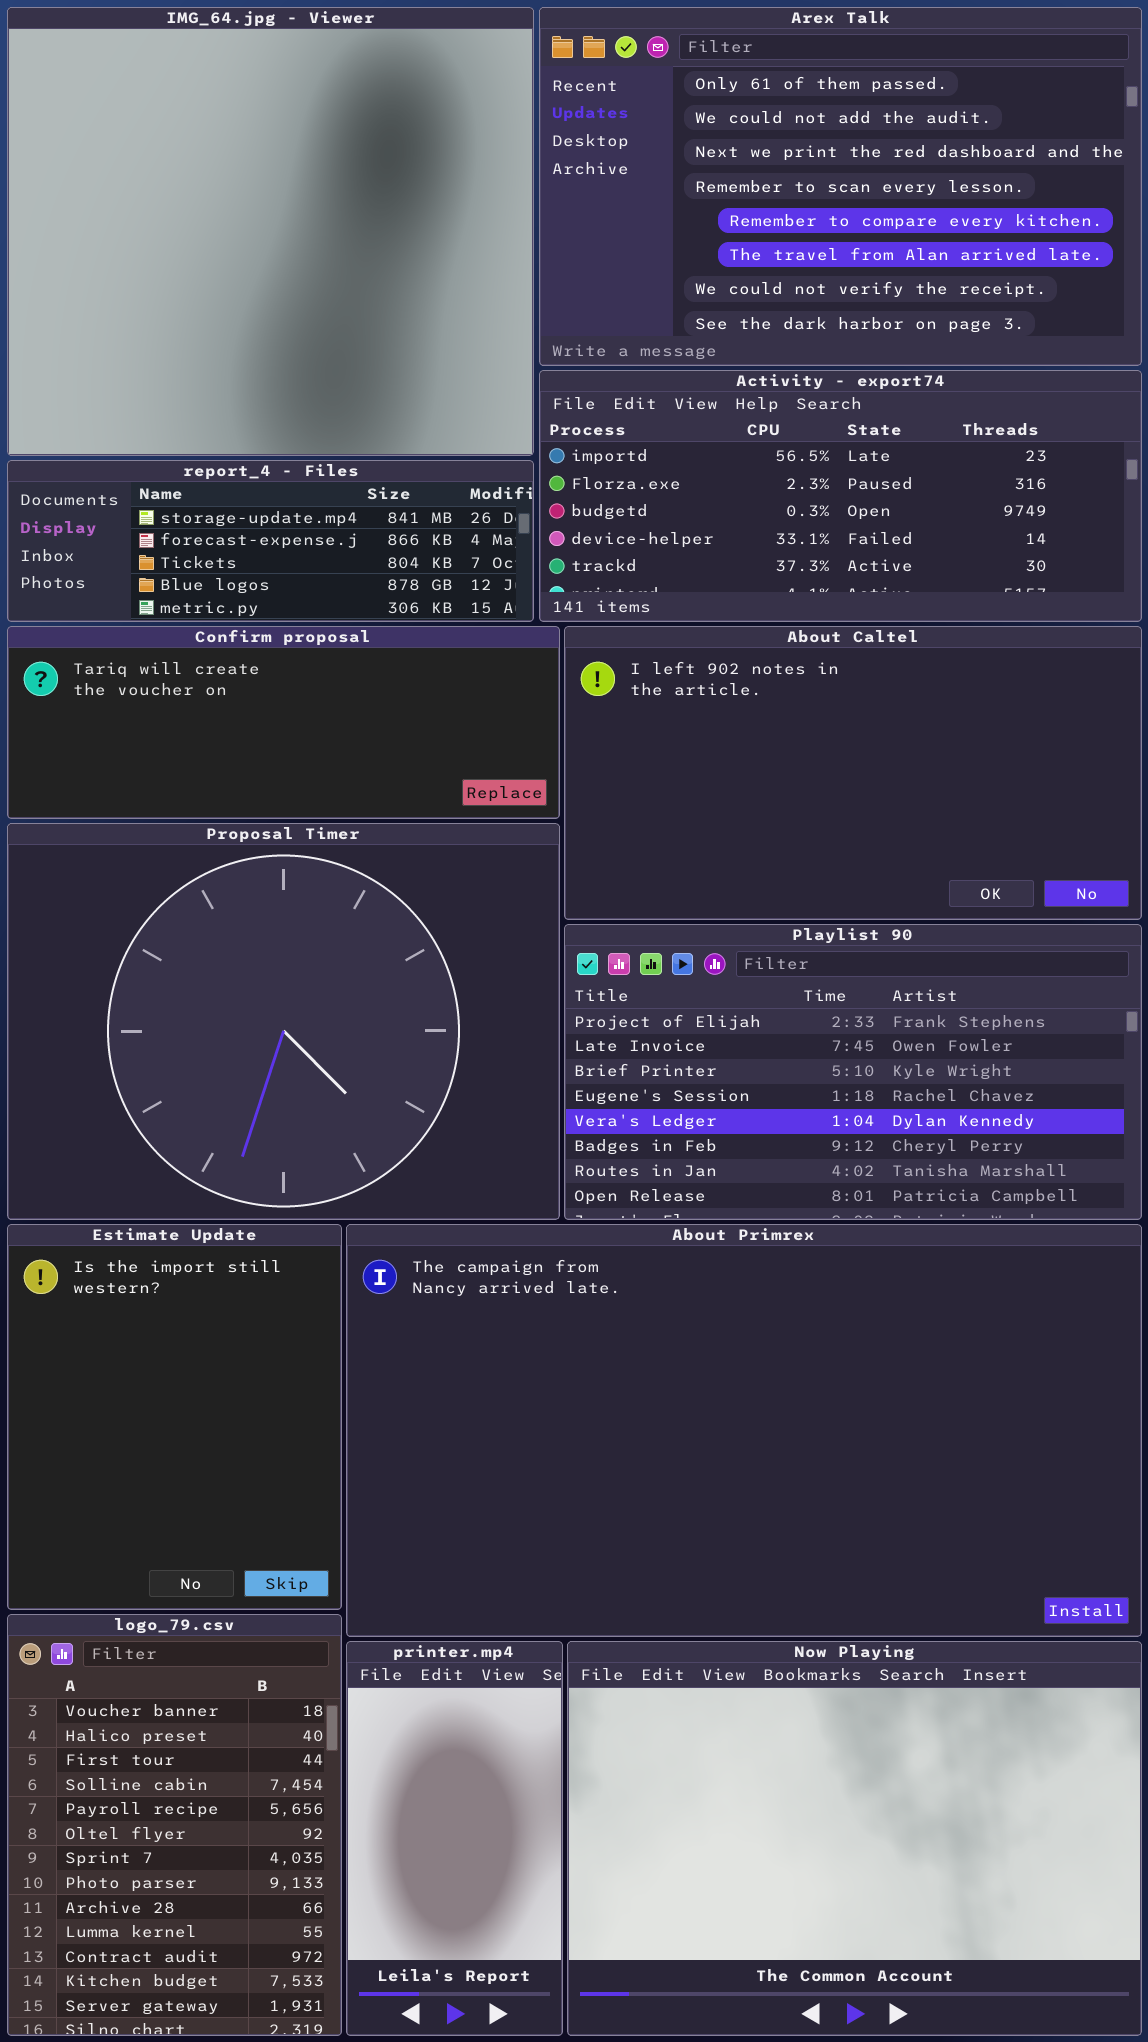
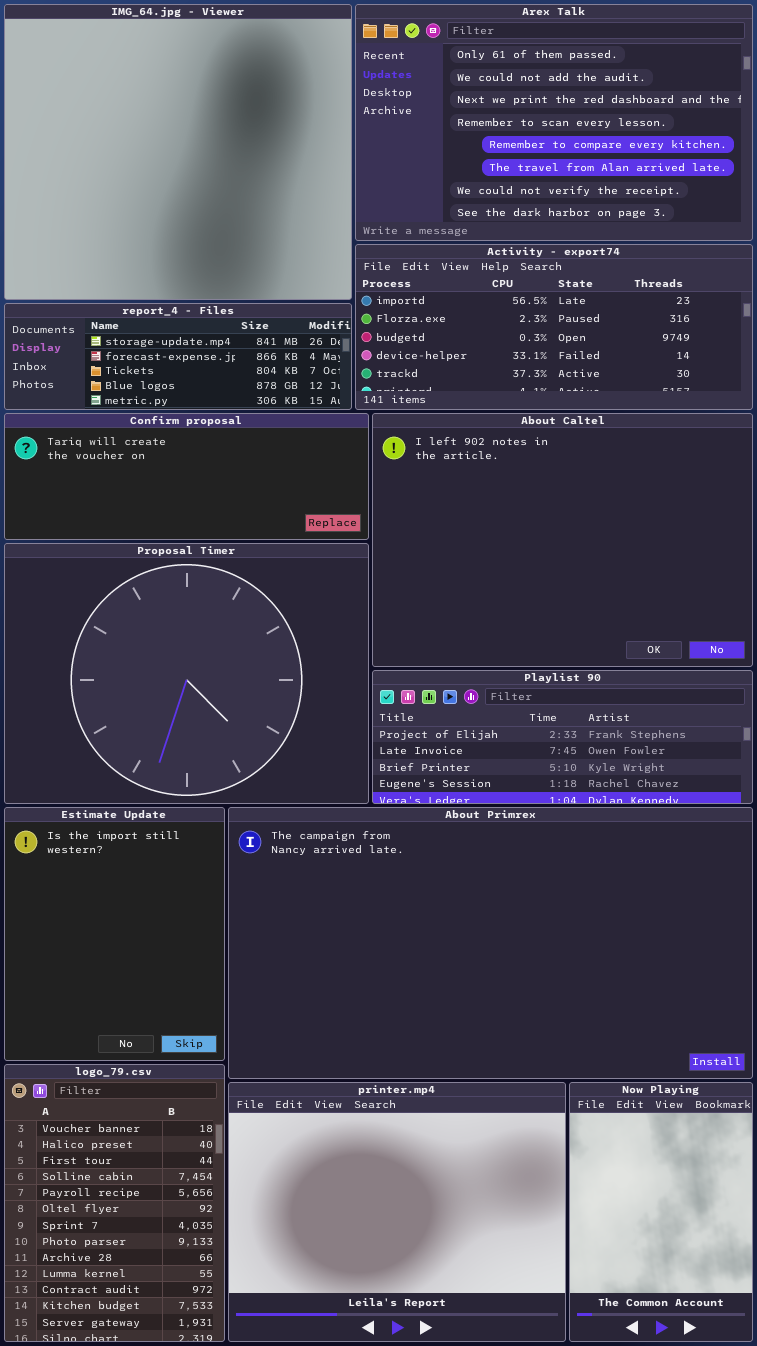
About Caltel: [564,626,1142,920] -> [372,413,753,667], resized
Playlist 90: [564,924,1142,1220] -> [372,670,753,804], resized
printer.mp4: [346,1641,563,2036] -> [228,1082,566,1342], resized
Now Playing: [567,1641,1142,2036] -> [569,1082,753,1342], resized

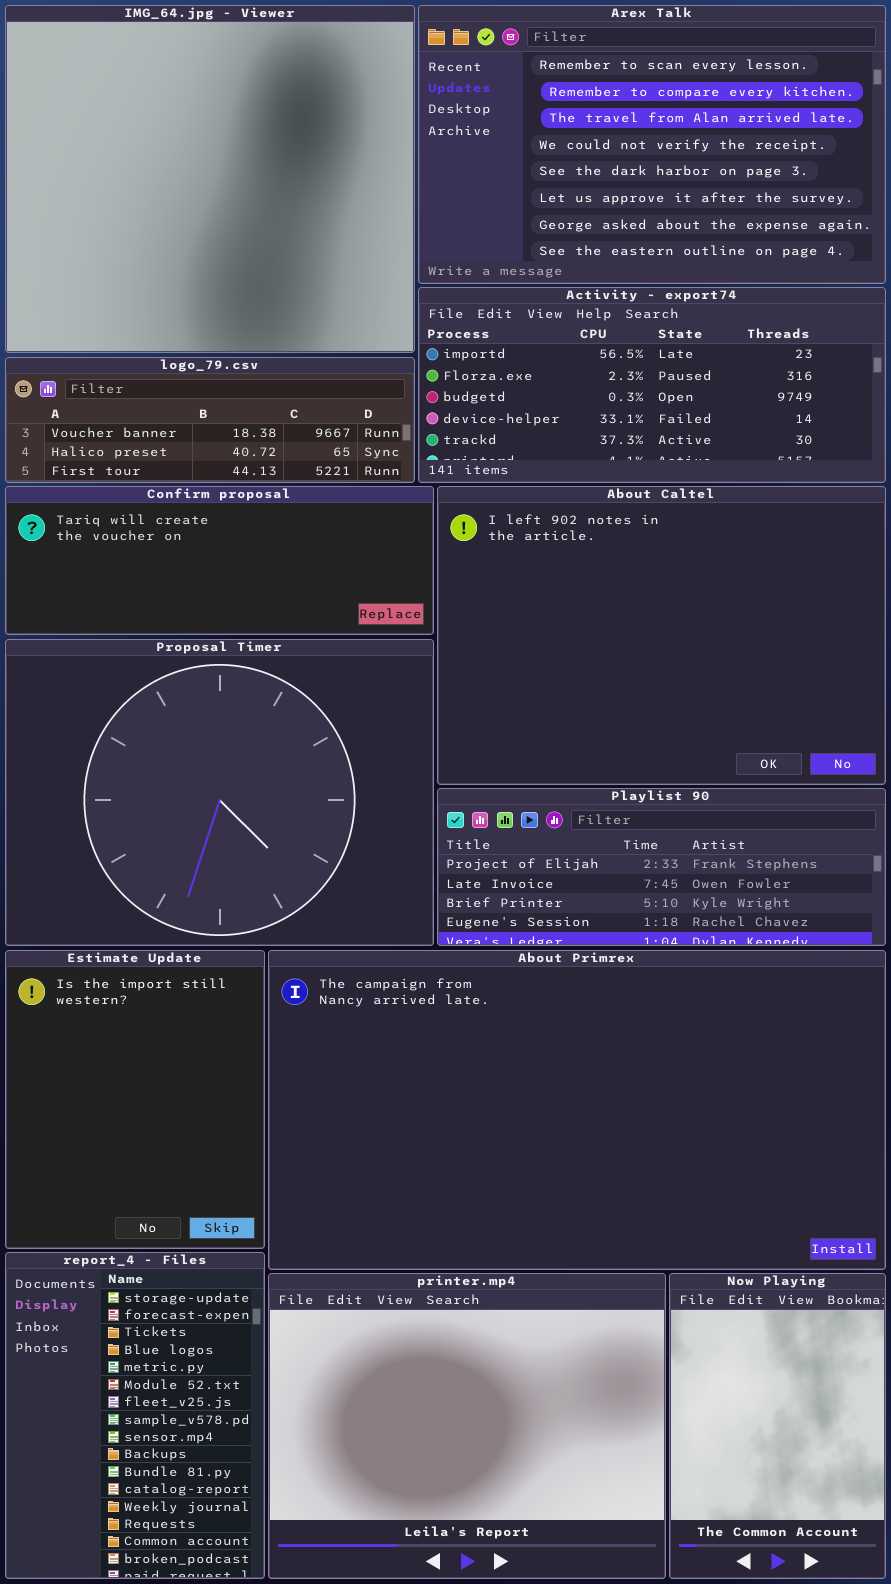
Arex Talk: [355,4,753,241] -> [418,5,886,284], scrolled down 3 rows
report_4 - Files: [4,303,352,410] -> [5,1252,265,1579], moved, resized
logo_79.csv: [4,1064,225,1342] -> [5,357,415,483], moved, resized

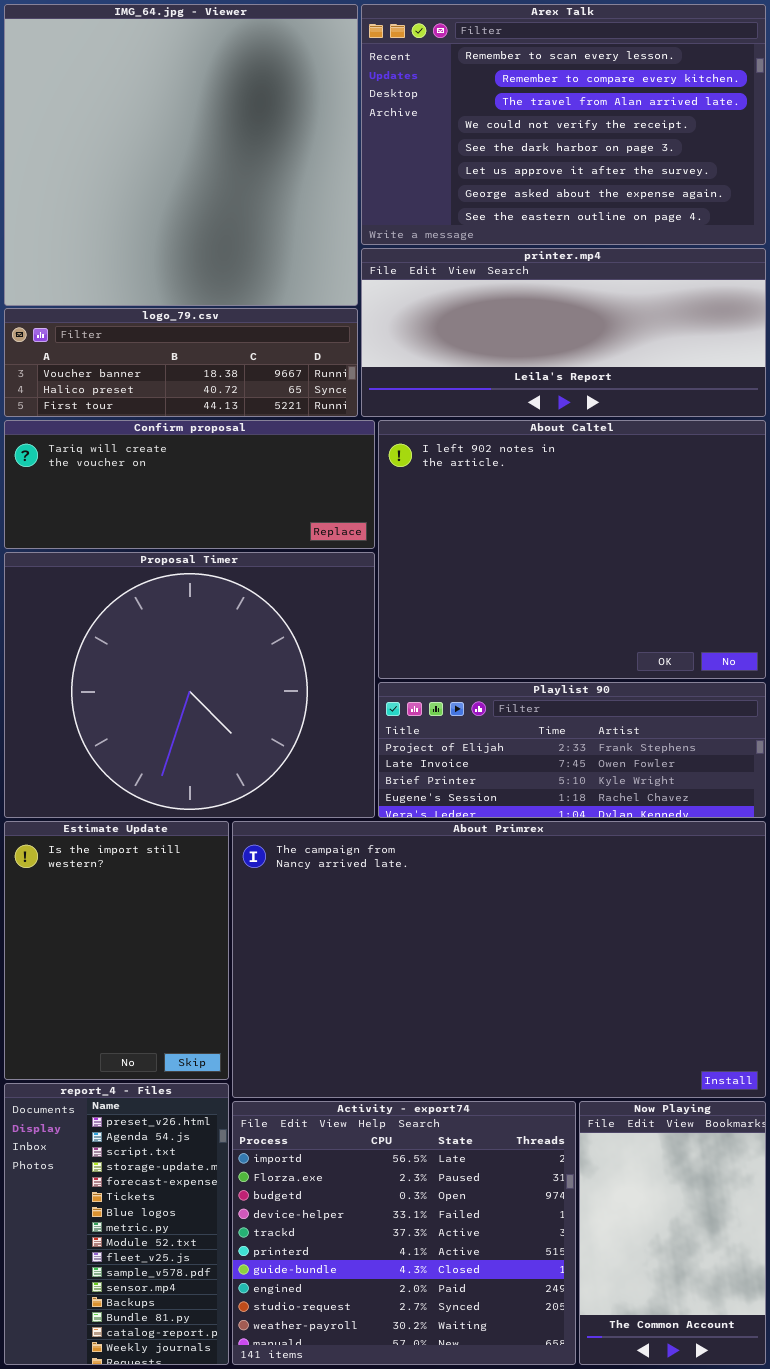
Activity - export74: [418,287,886,483] -> [232,1101,576,1365], moved, resized
report_4 - Files: [5,1252,265,1579] -> [4,1083,229,1365], scrolled up 3 rows
printer.mp4: [268,1273,666,1579] -> [361,248,766,417], moved, resized

